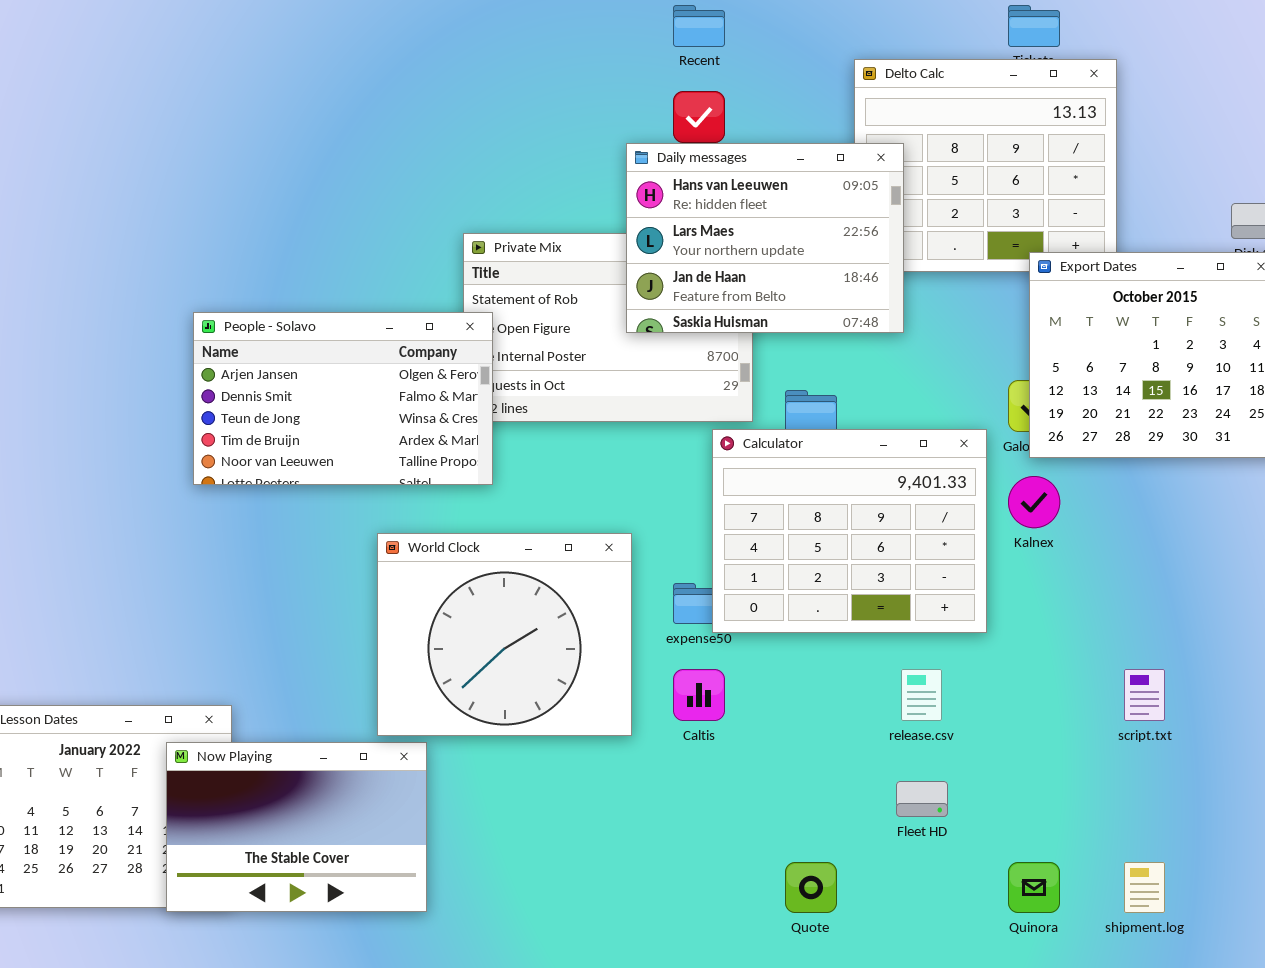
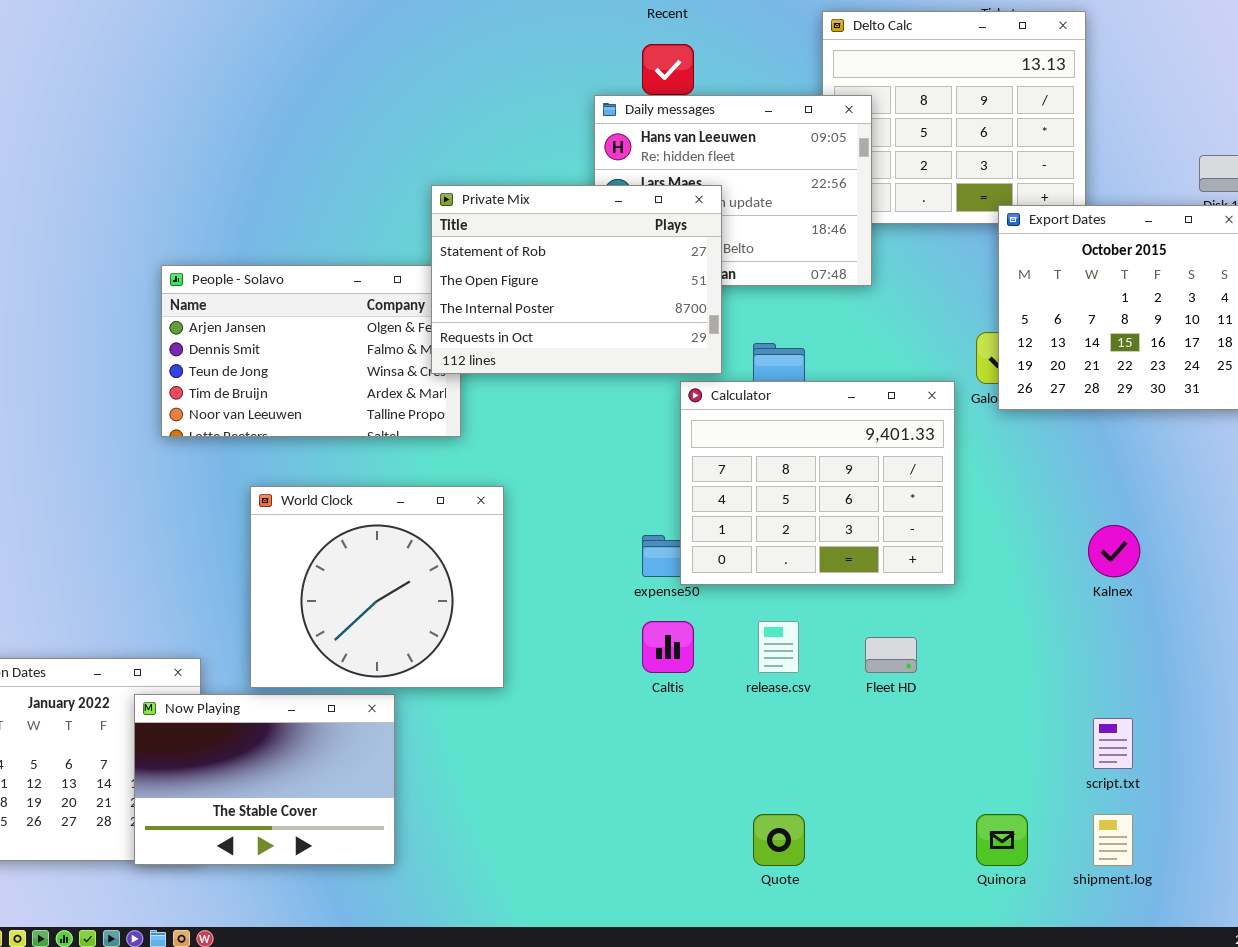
Private Mix: [463,233,753,422] -> [431,185,722,374], raised
Kalnex: [1008,476,1060,528] -> [1088,525,1140,577], moved
World Clock: [377,533,632,736] -> [250,486,504,688], moved
release.csv: [901,669,942,721] -> [758,621,799,673], moved
script.txt: [1124,669,1165,721] -> [1093,718,1133,769], moved
Fleet HD: [896,781,948,817] -> [865,637,917,673], moved

